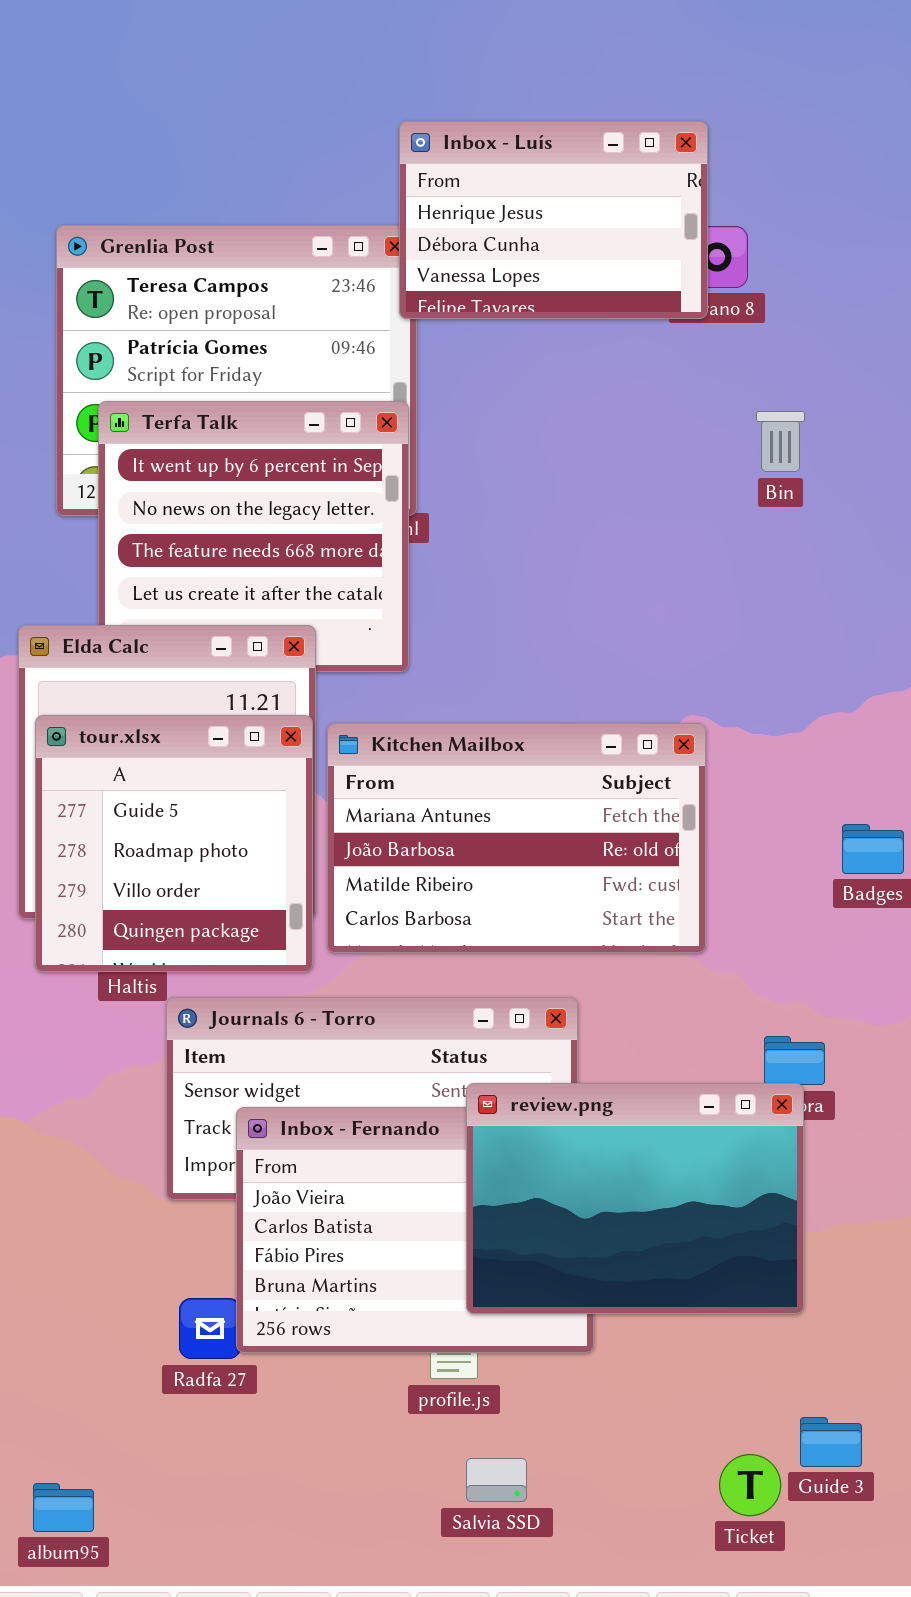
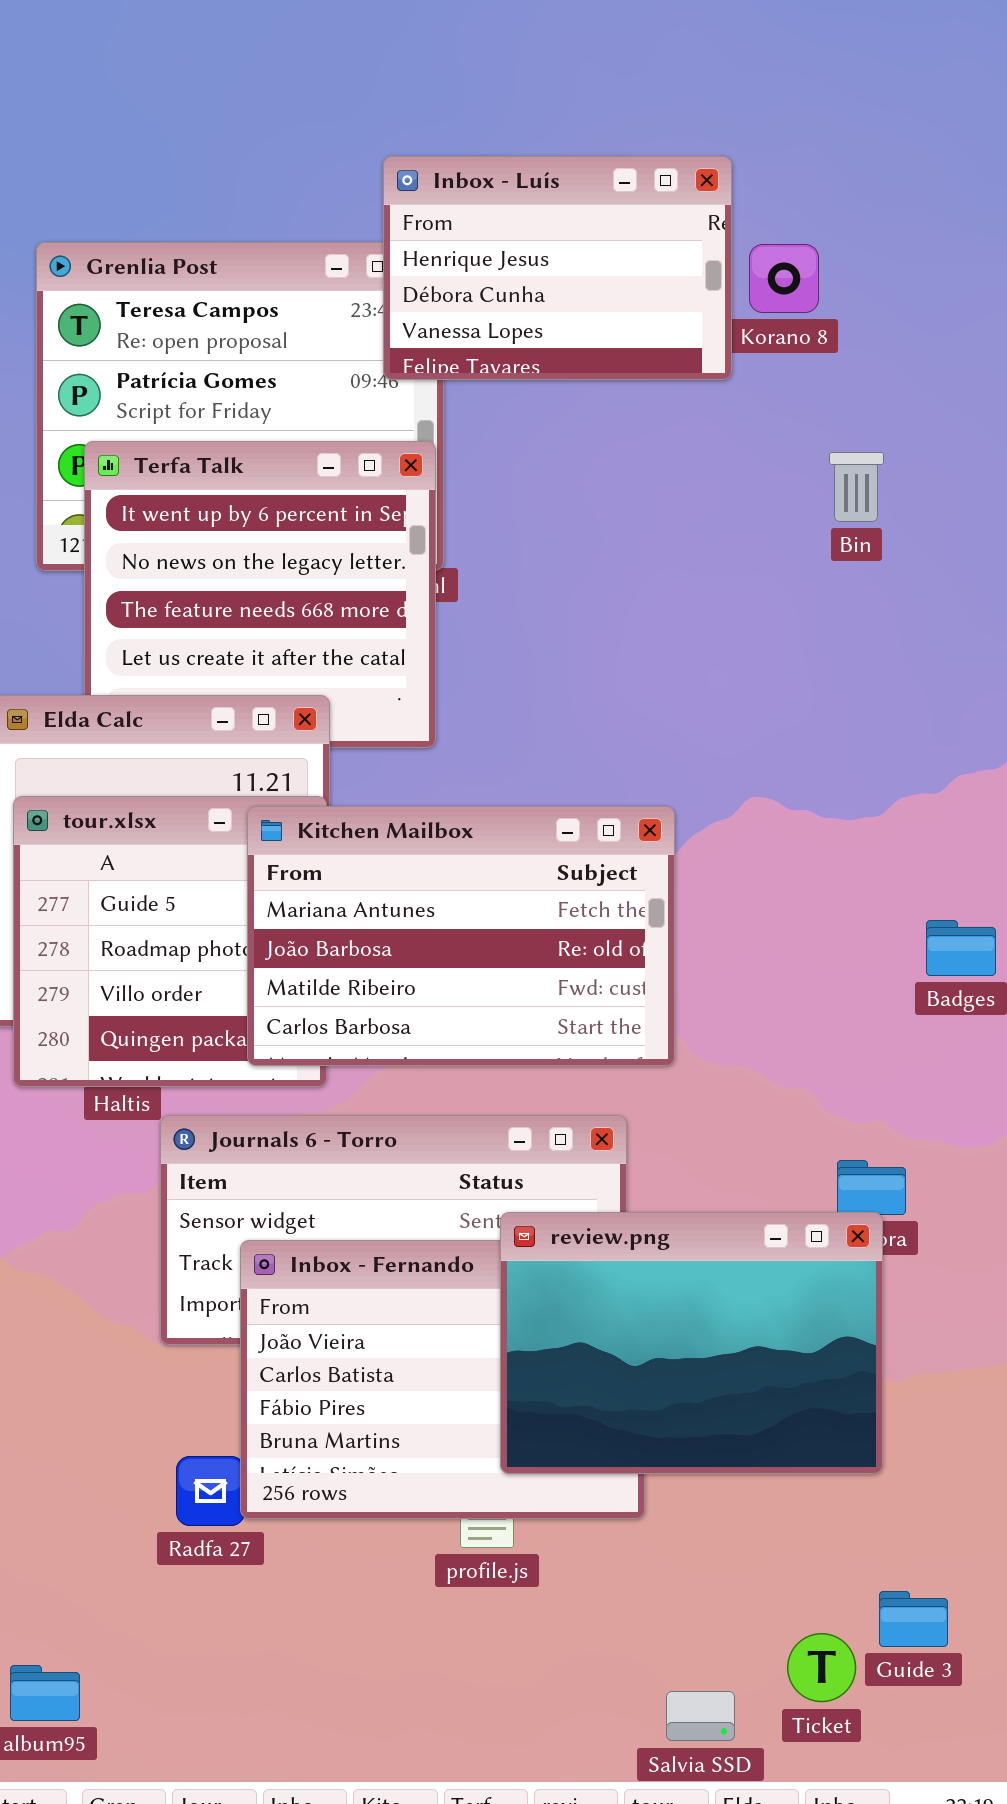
Inbox - Luís: [399,121,708,319] -> [383,156,732,380], moved
Kitchen Mailbox: [327,723,706,953] -> [247,806,675,1066], moved
Salvia SSD: [466,1458,527,1502] -> [666,1691,735,1741], moved

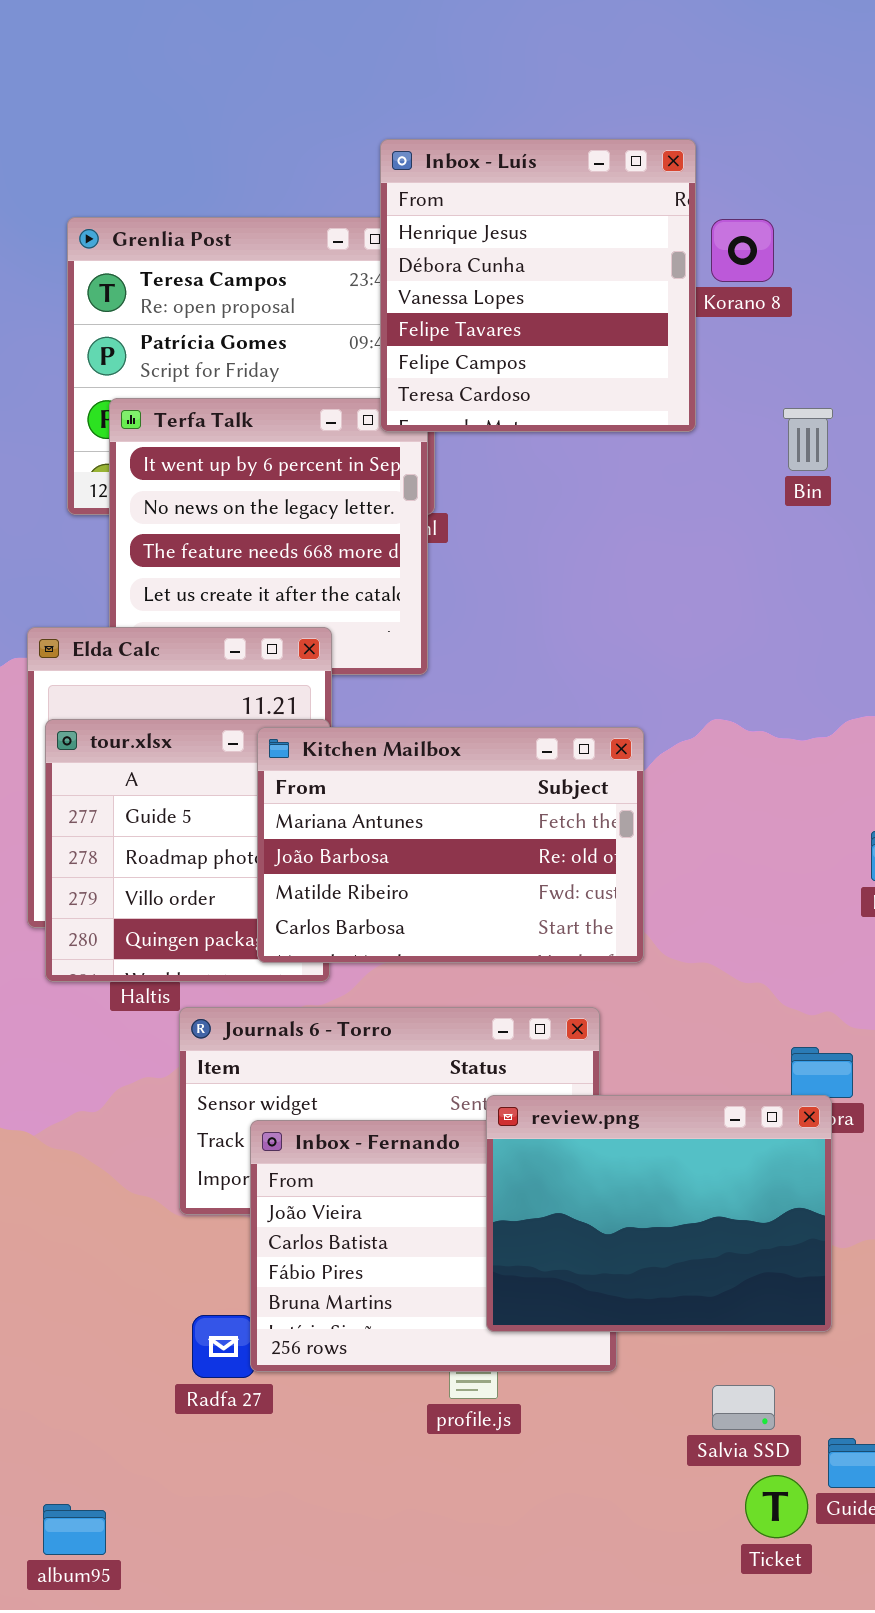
Inbox - Luís: [383,156,732,380] -> [380,139,696,432], resized
Salvia SSD: [666,1691,735,1741] -> [712,1385,775,1430], moved

